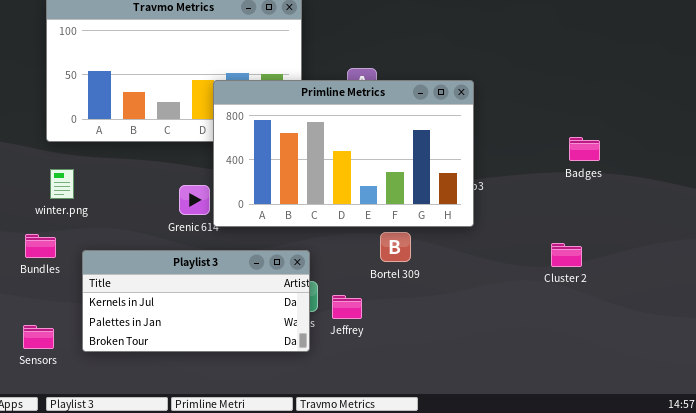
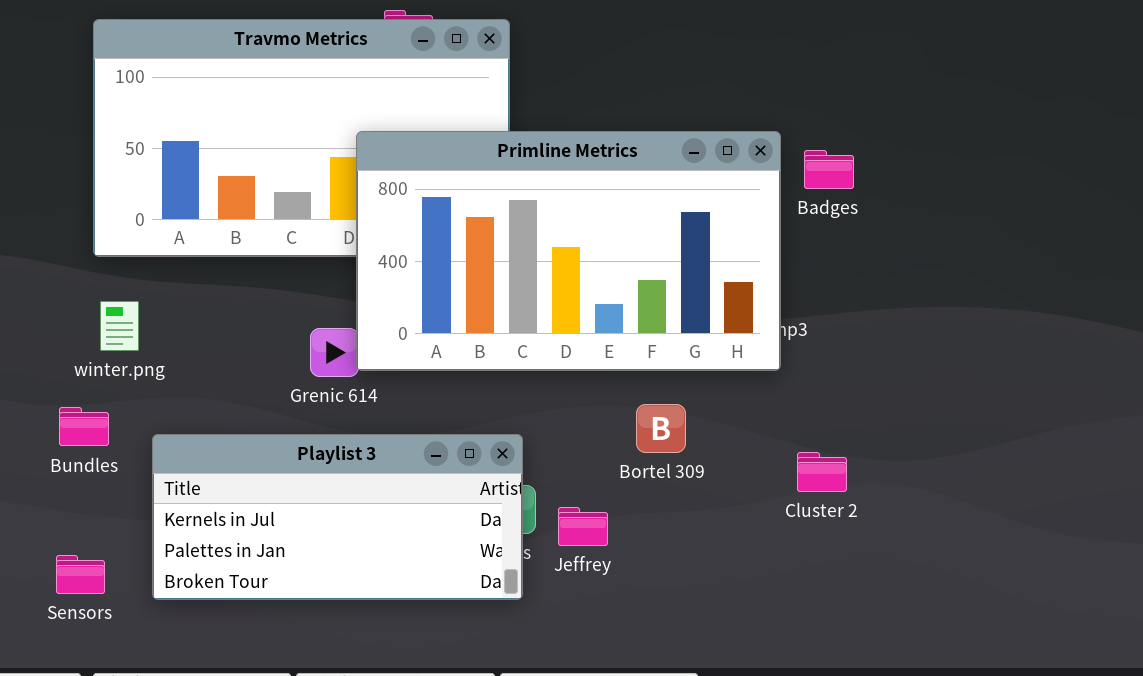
Primline Metrics: [213,80,474,227] -> [356,131,781,371], moved
Badges: [569,137,600,161] -> [804,150,854,189], moved
Cluster 2: [551,243,582,267] -> [797,452,847,492], moved

